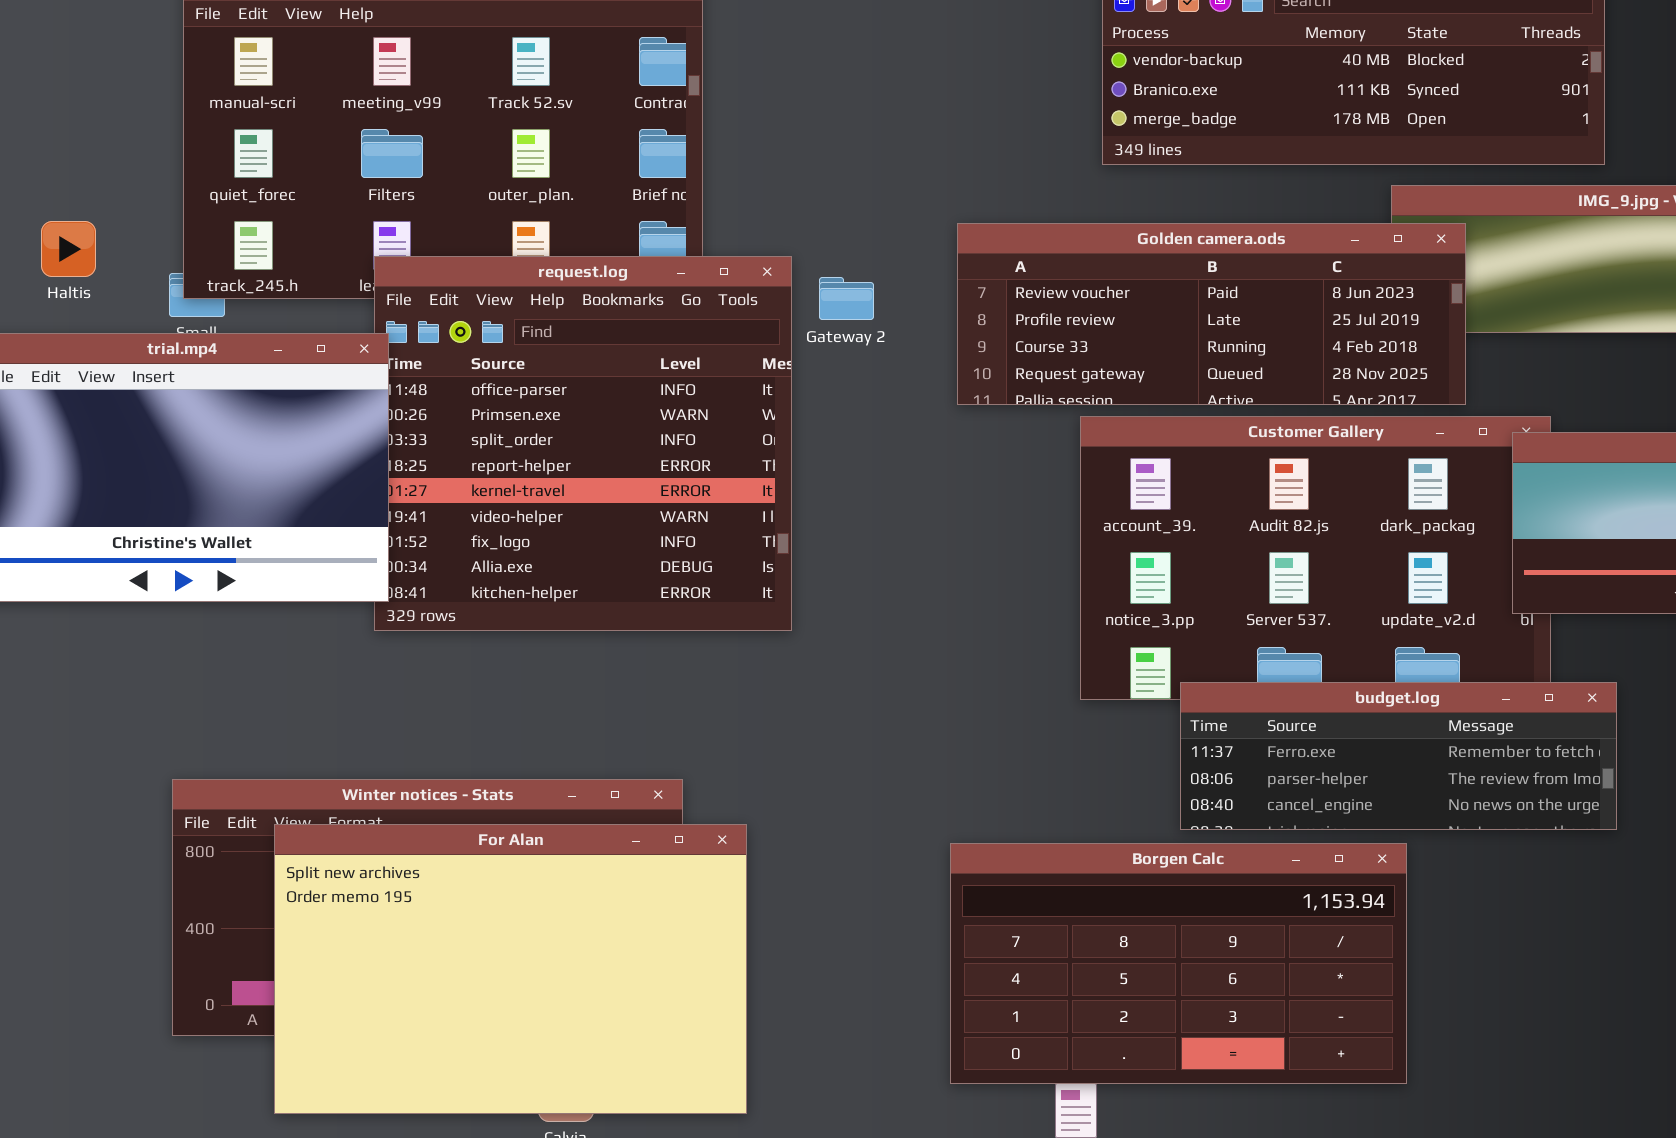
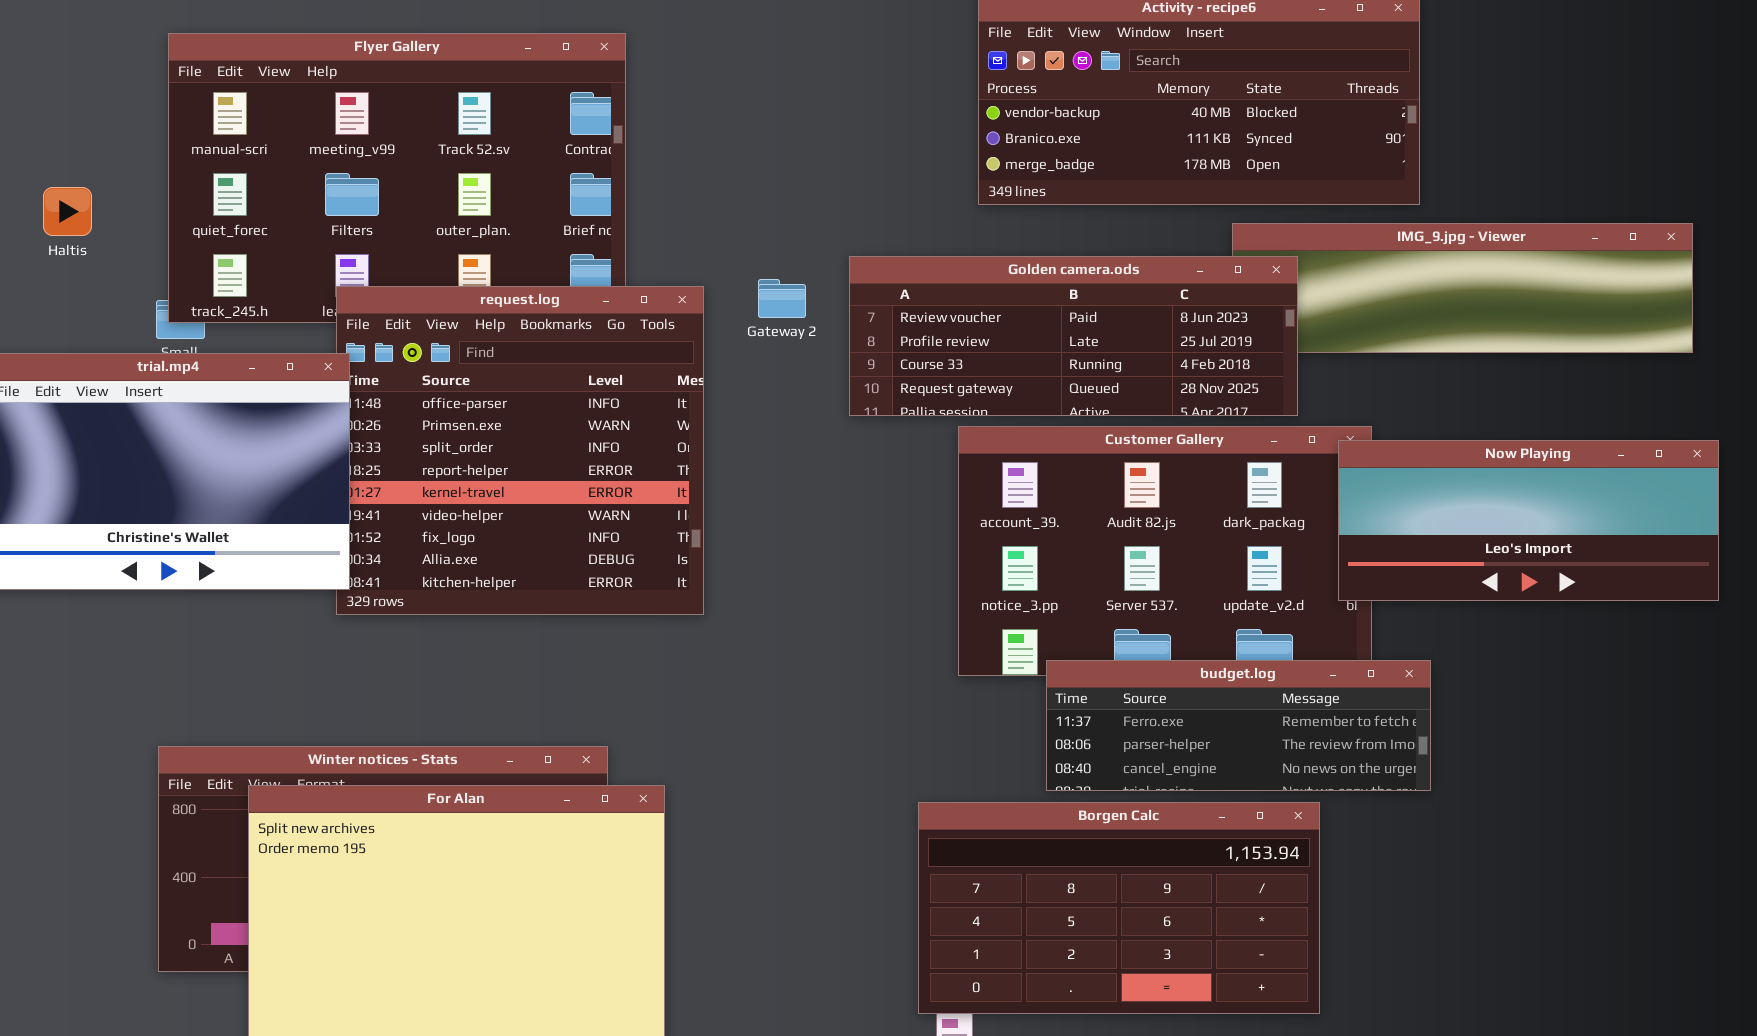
Haltis: [41,221,96,277] -> [43,187,92,236], moved
Gateway 2: [819,277,874,320] -> [758,279,806,318], moved
Borgen Calc: [950,843,1407,1084] -> [918,802,1320,1014], moved

